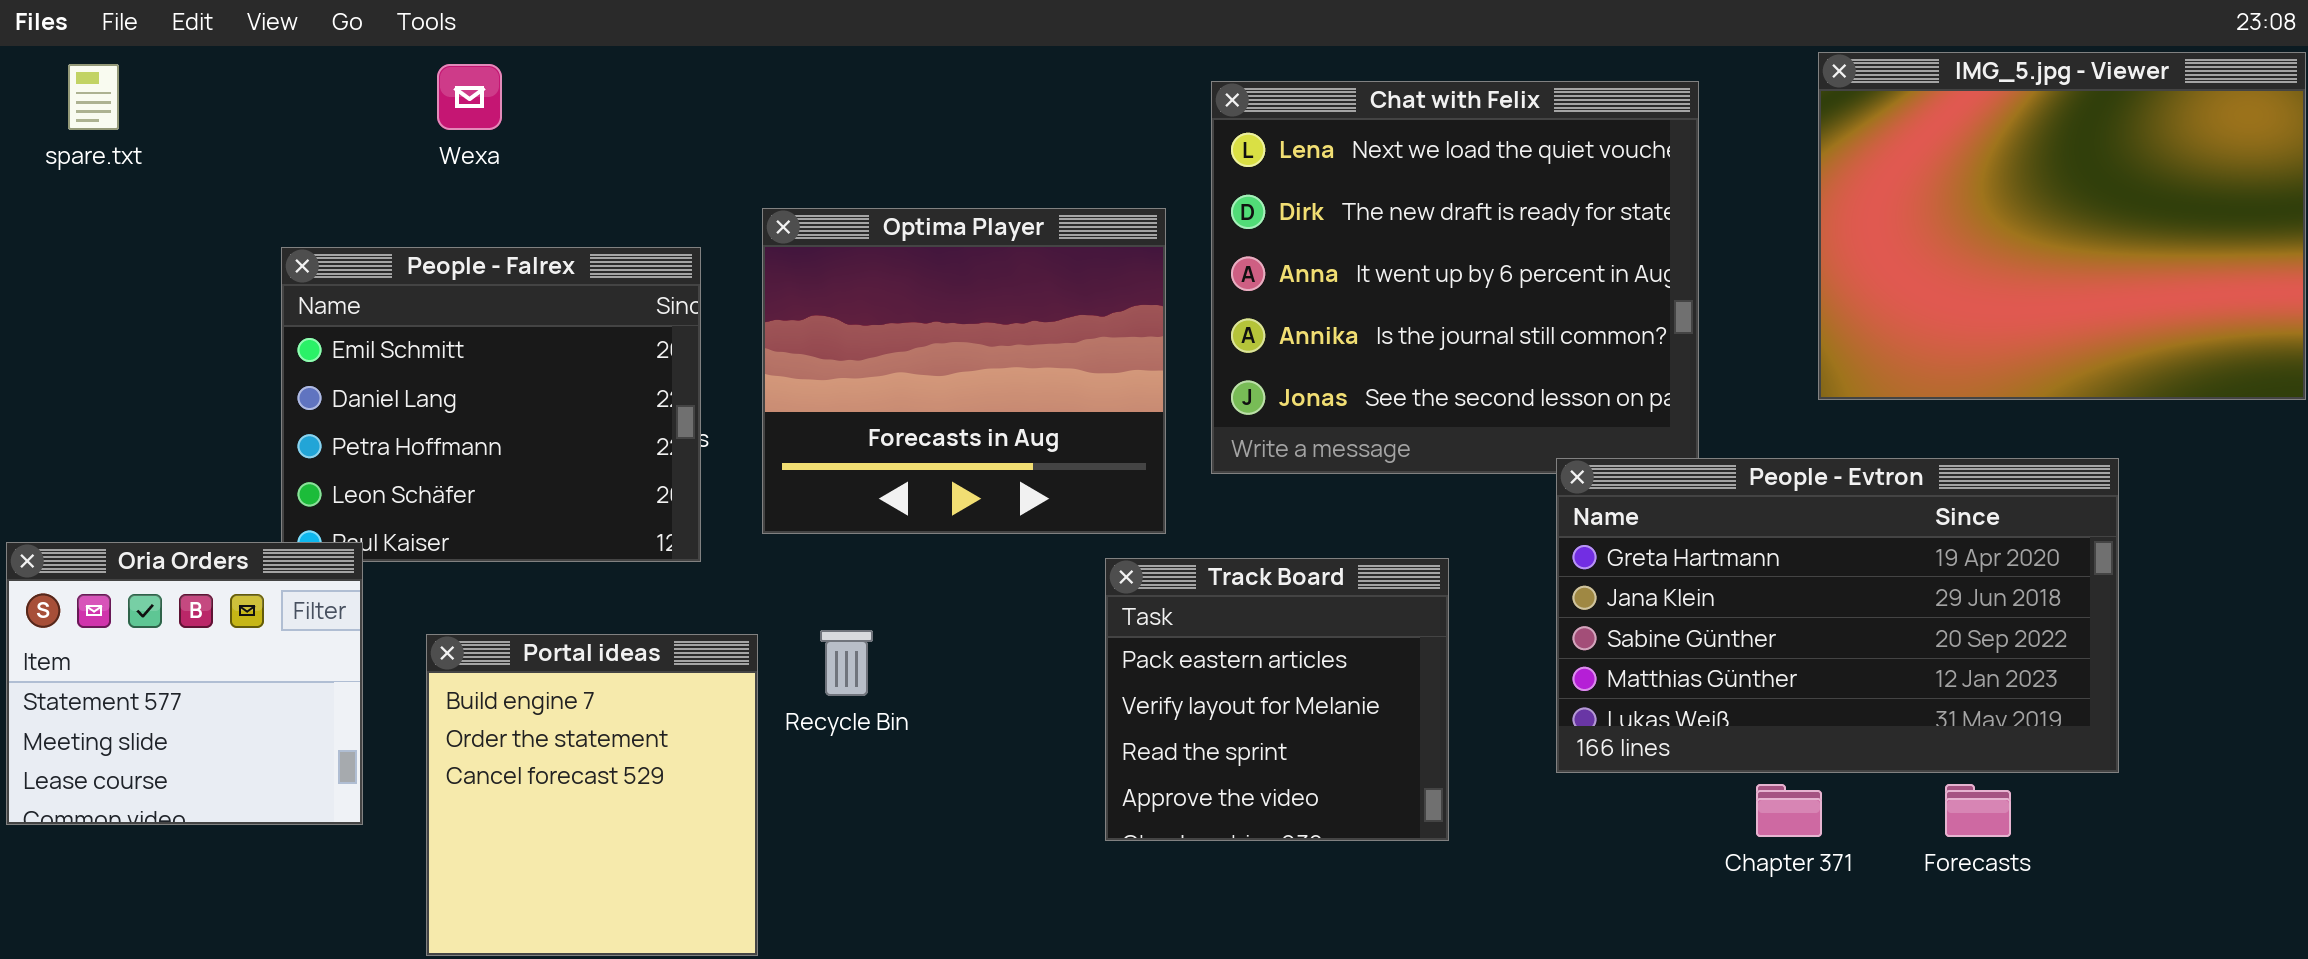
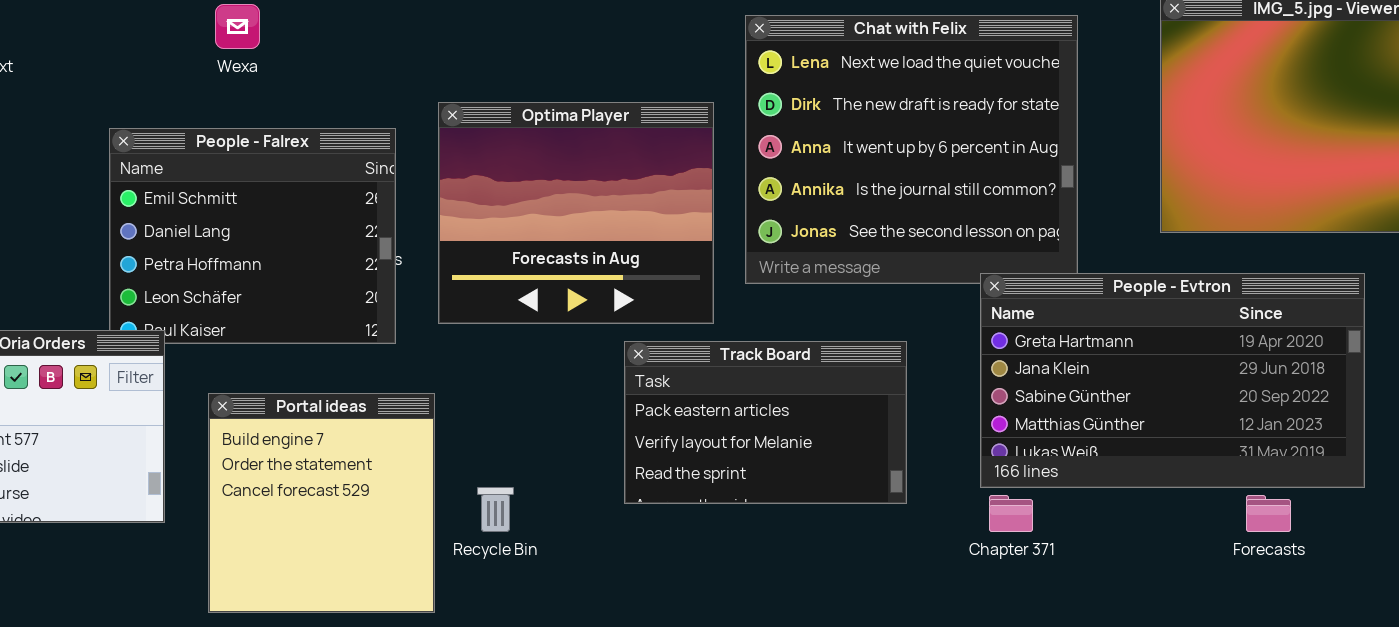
Track Board: [1105,558,1449,841] -> [624,341,907,504], resized
Recycle Bin: [820,630,873,696] -> [477,487,514,532], moved
Chapter 371: [1756,784,1822,837] -> [989,495,1033,532], moved

